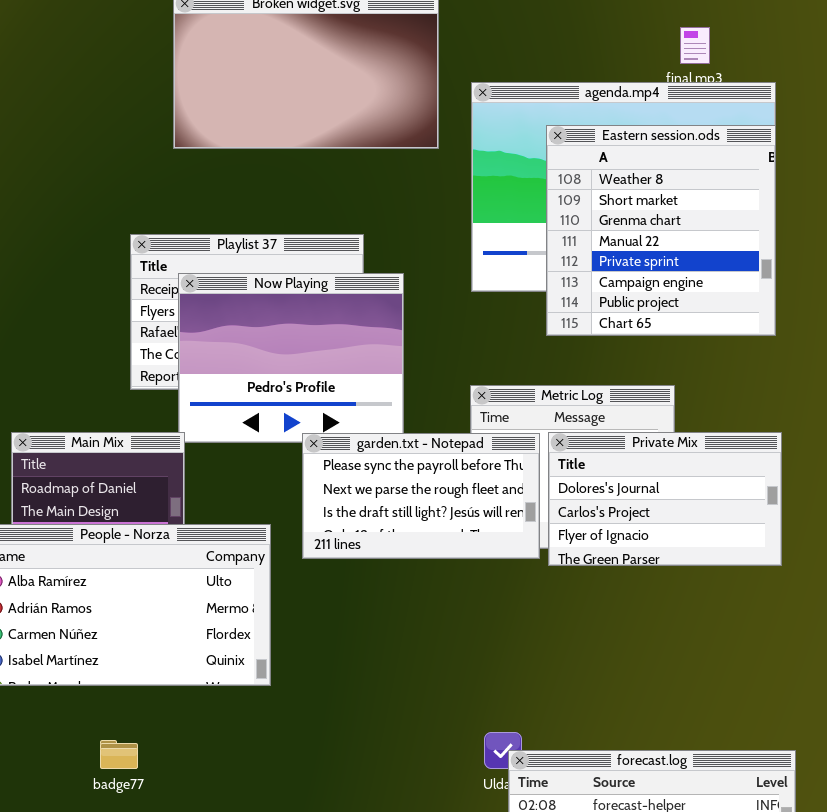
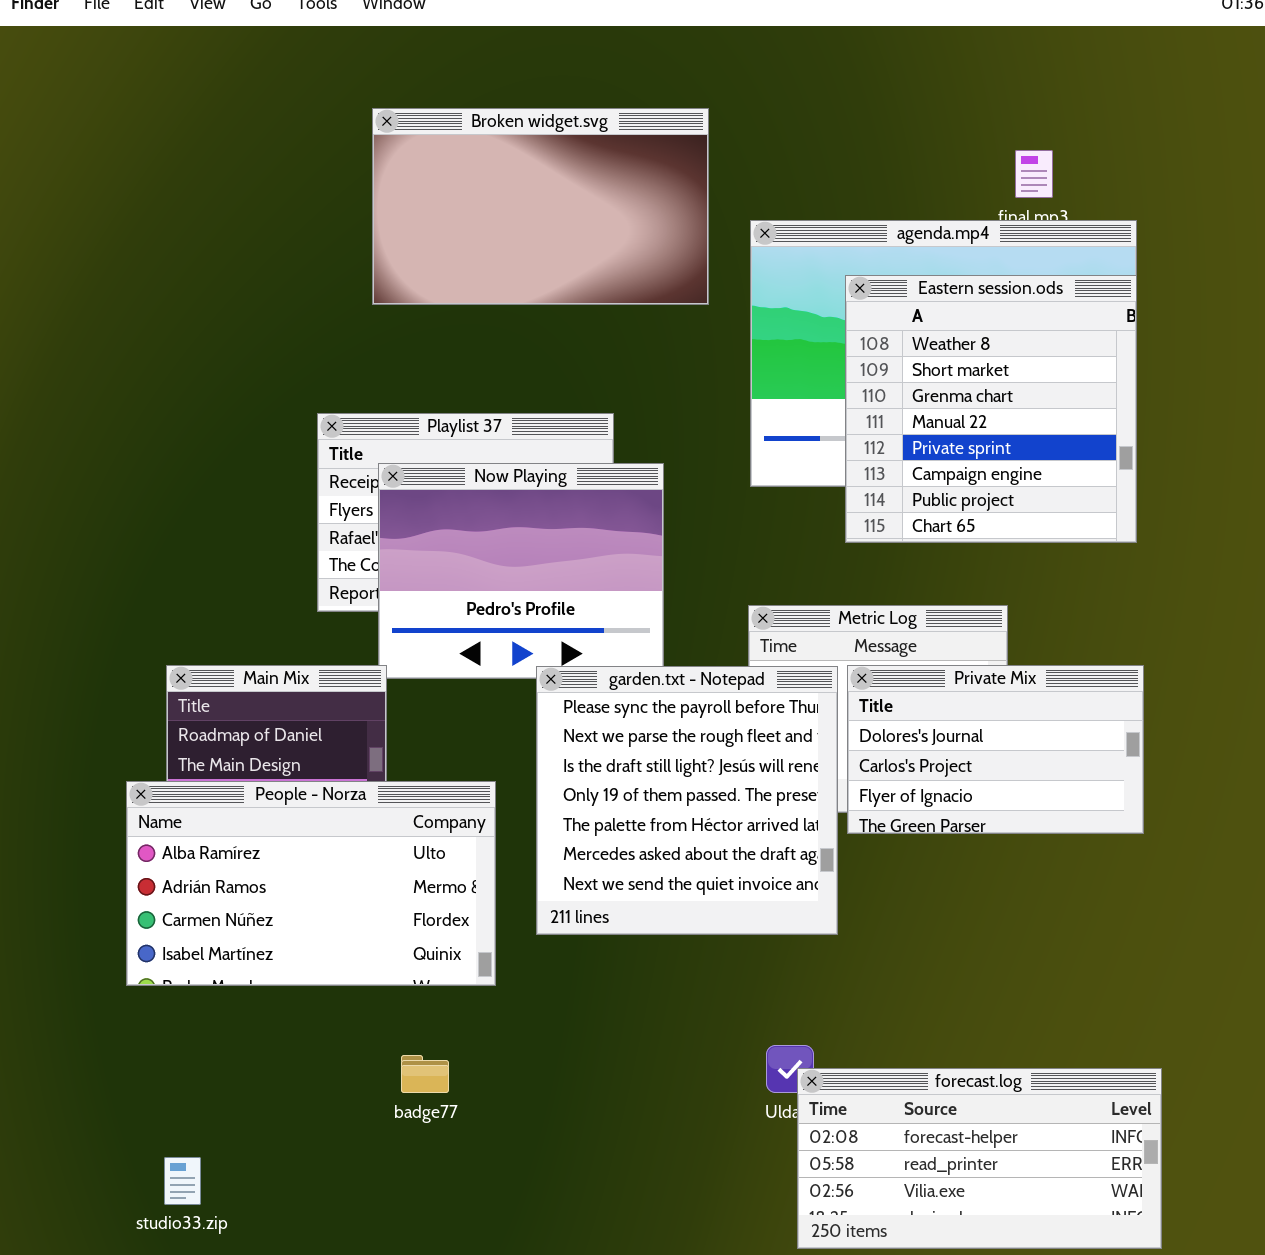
garden.txt - Notepad: [302,433,540,559] -> [536,666,838,935], resized
badge77: [100,740,138,769] -> [401,1055,449,1093], moved

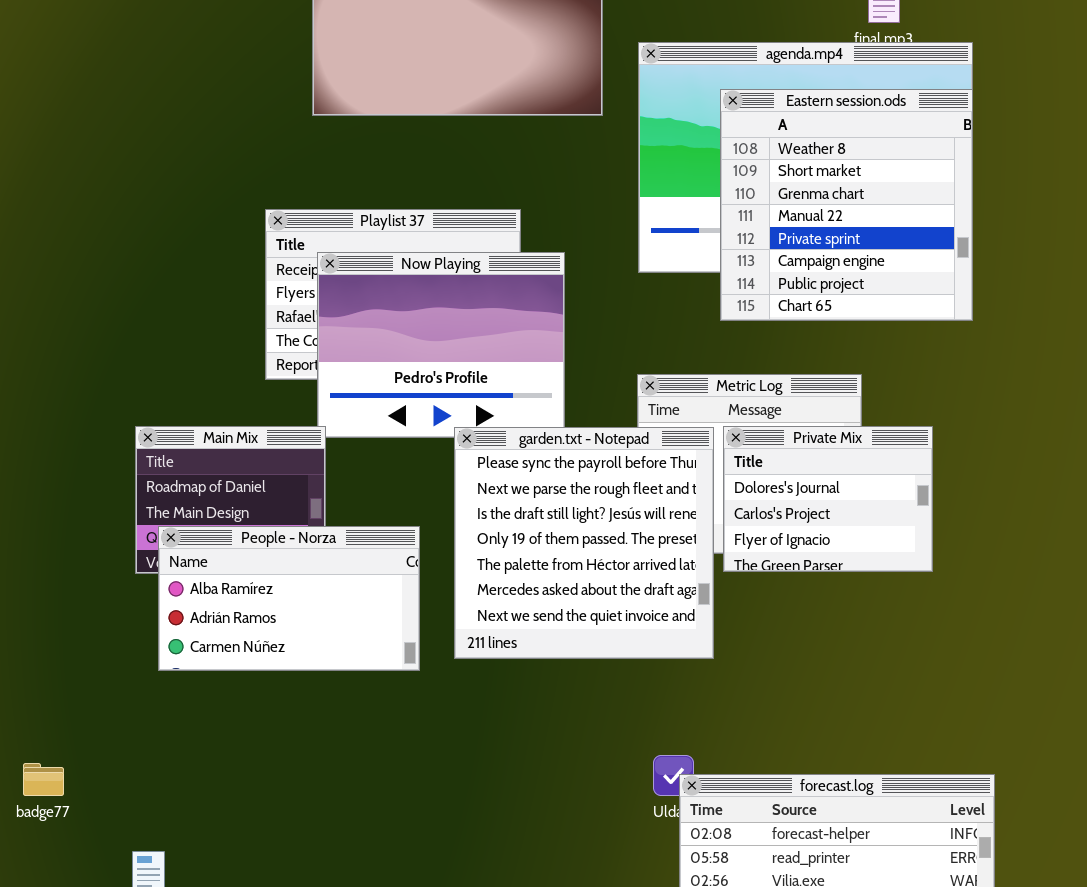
Private Mix: [847,665,1144,834] -> [723,426,933,572], resized
People - Norza: [126,781,496,986] -> [158,526,420,671], resized
badge77: [401,1055,449,1093] -> [23,763,64,796], moved

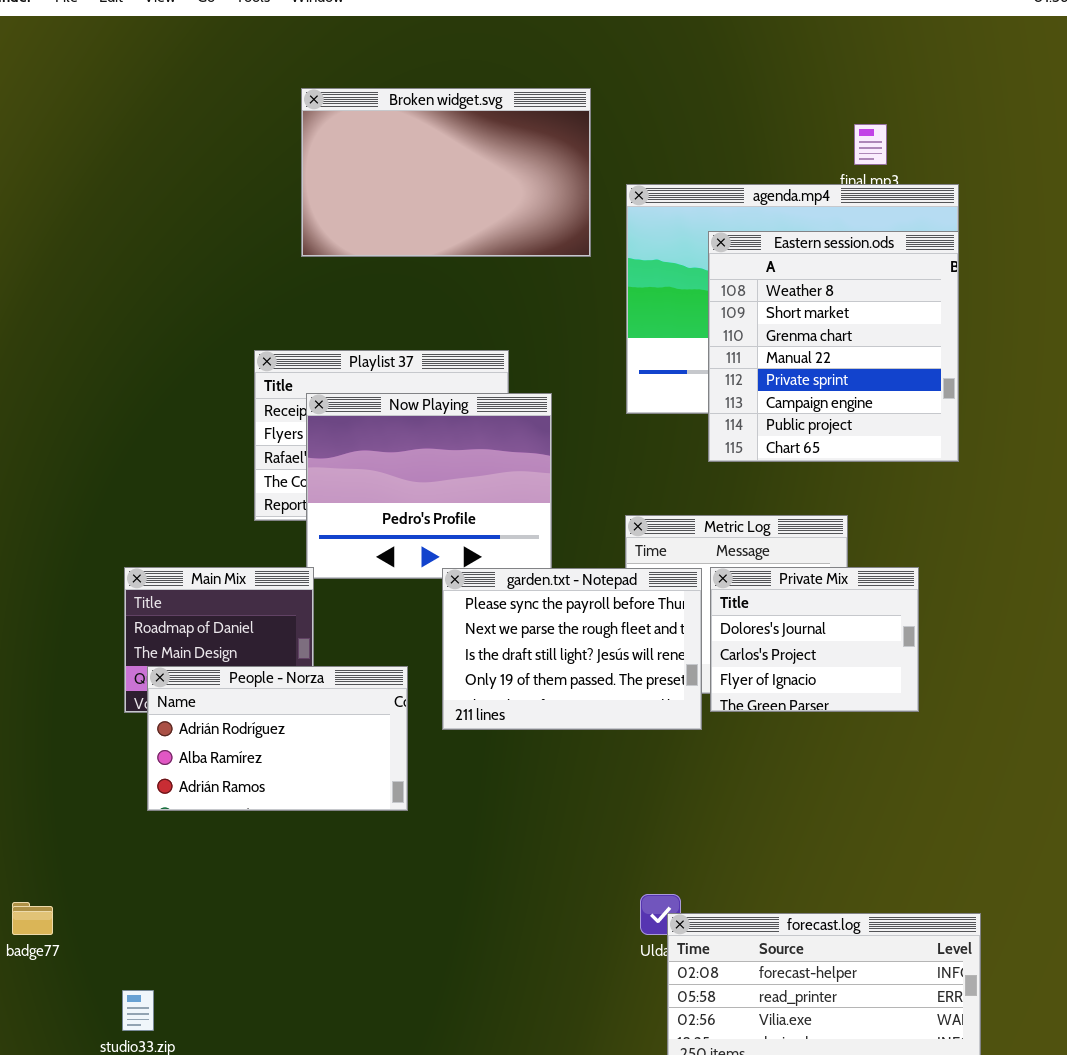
garden.txt - Notepad: [454,427,714,659] -> [442,568,702,730], resized
People - Norza: [158,526,420,671] -> [147,666,408,811], scrolled up 1 row

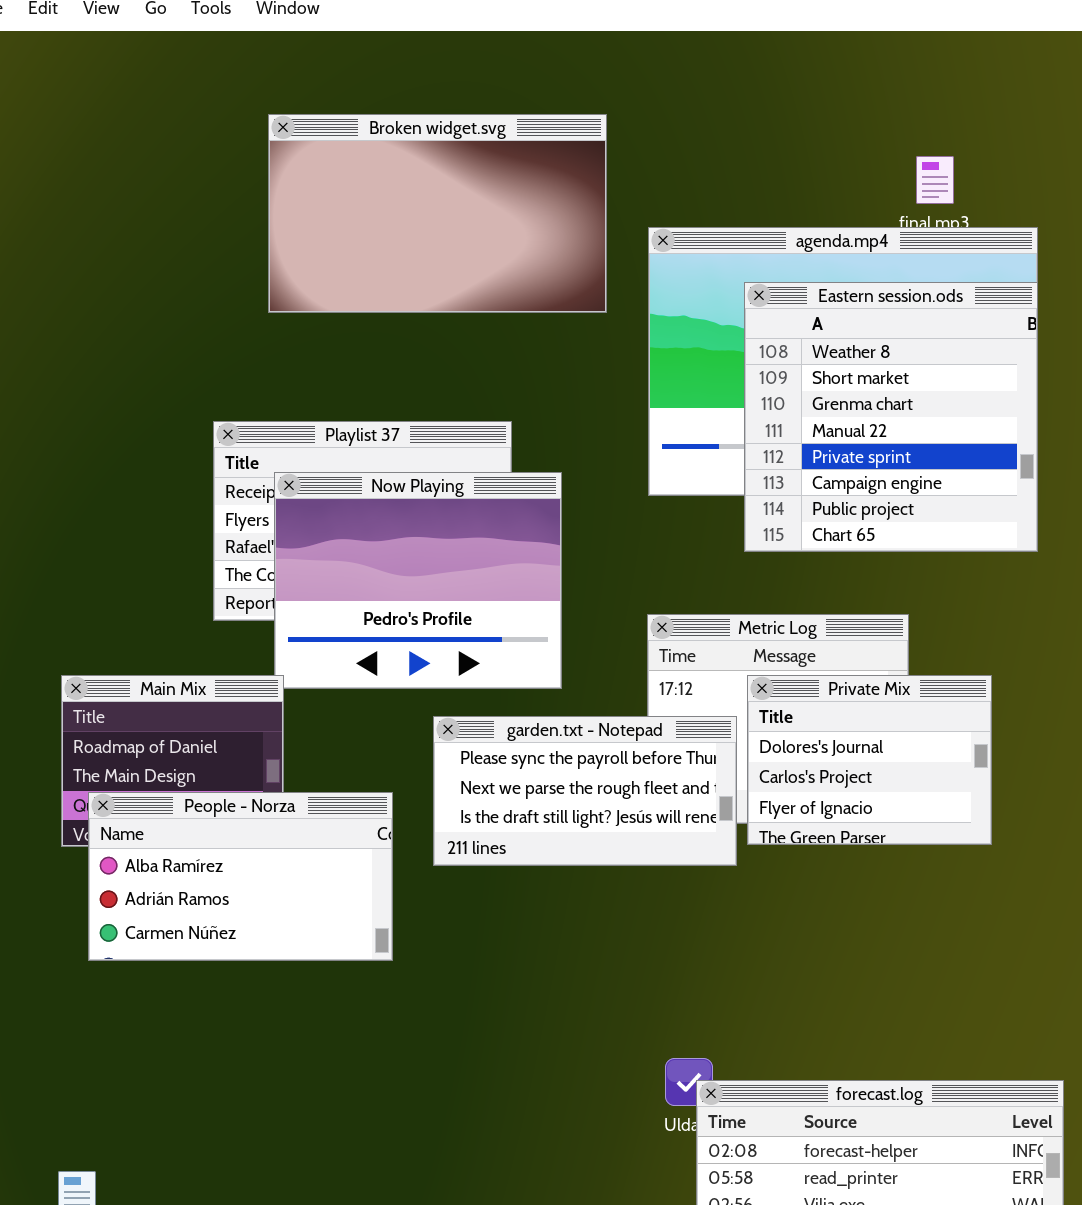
garden.txt - Notepad: [442,568,702,730] -> [433,716,737,866], resized
People - Norza: [147,666,408,811] -> [88,792,393,961], scrolled down 1 row

